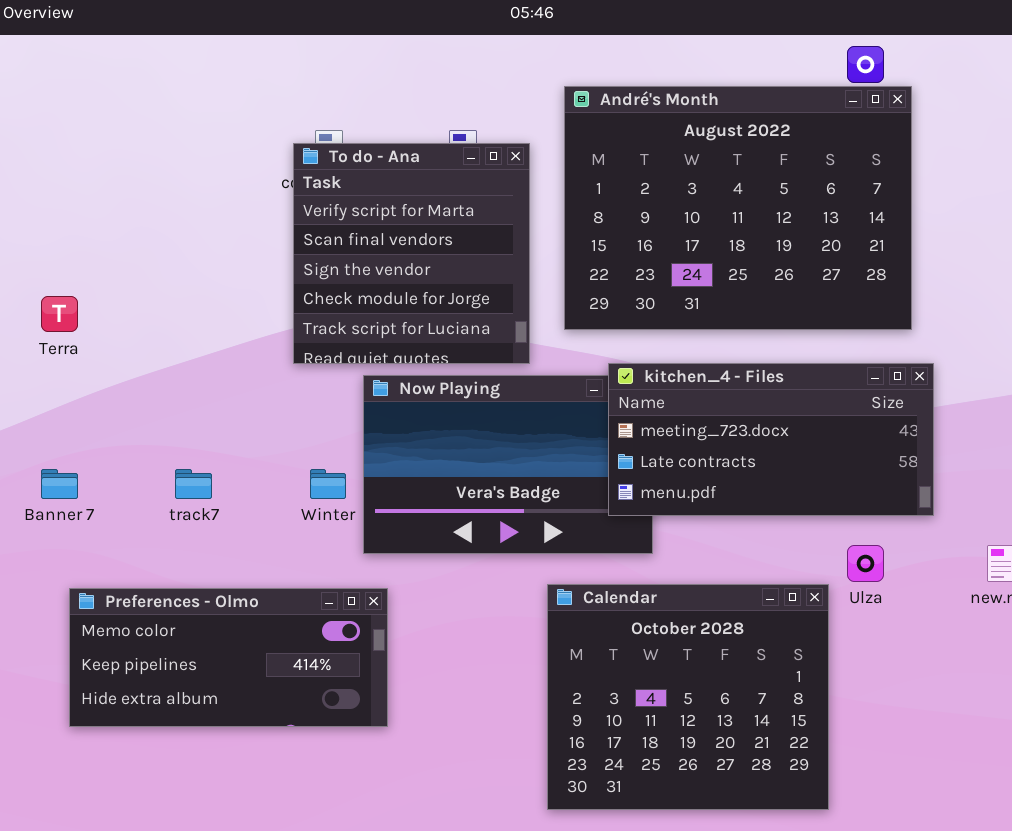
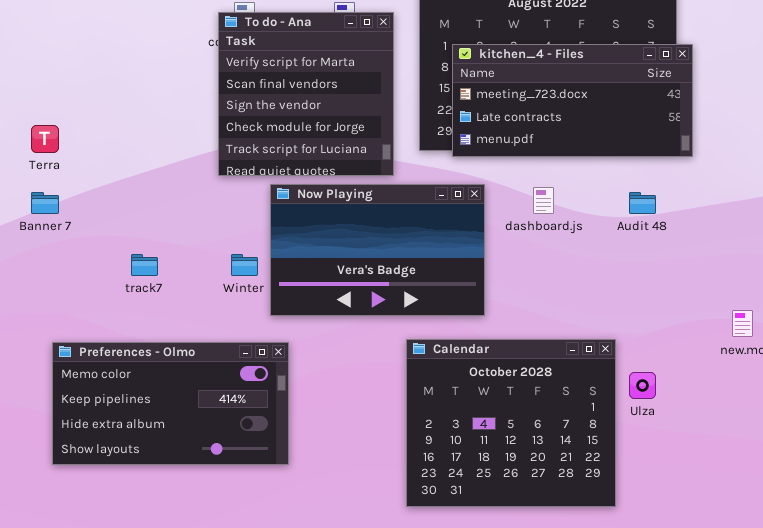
kitchen_4 - Files: [608,363,934,516] -> [452,44,693,157], moved
Banner 7: [41,469,78,499] -> [31,192,59,214], moved
Ulza: [847,545,884,582] -> [629,372,656,399], moved
Preferences - Olmo: [69,588,388,727] -> [52,342,289,465], resized

